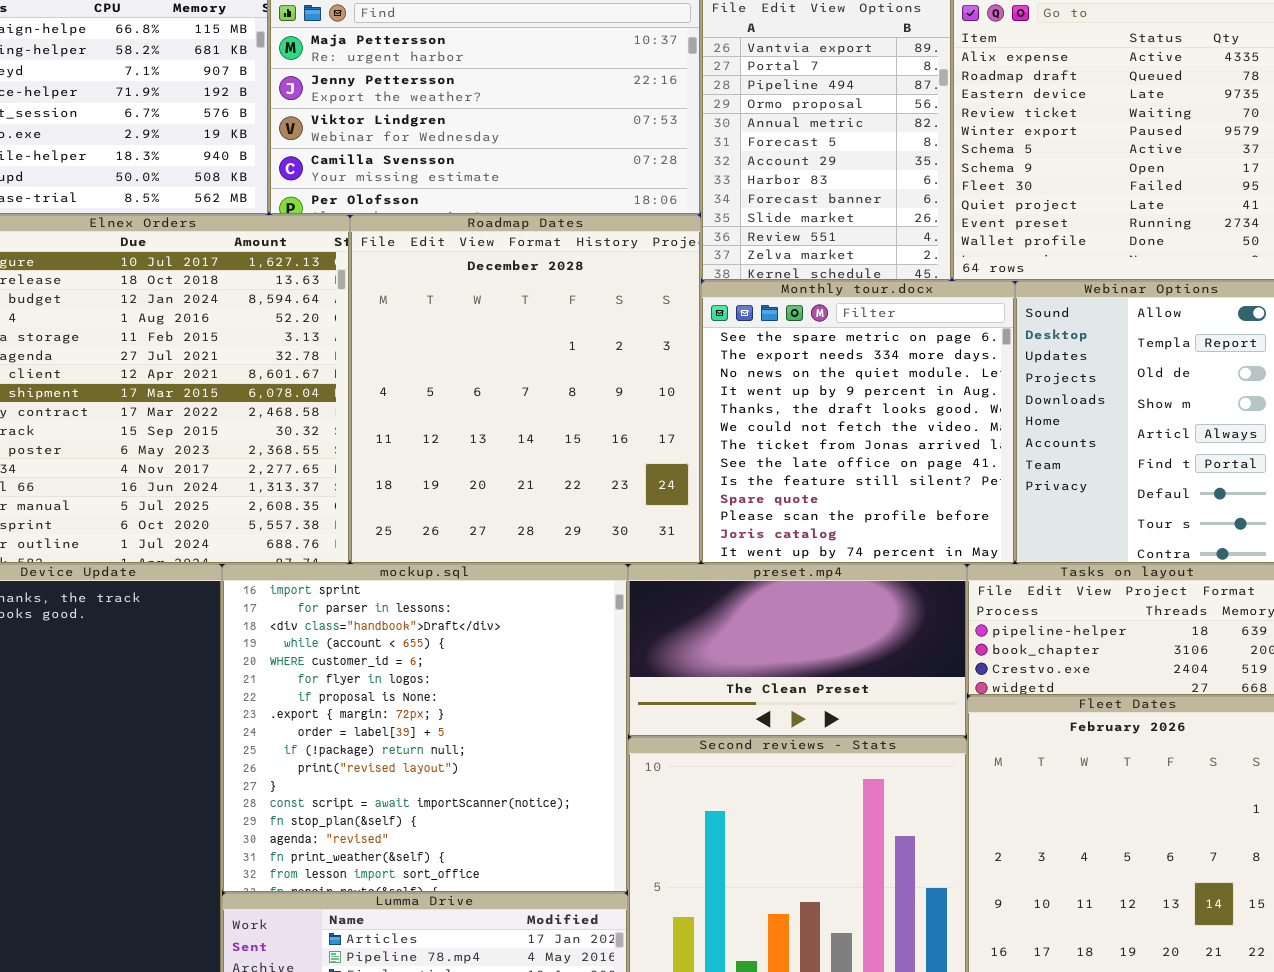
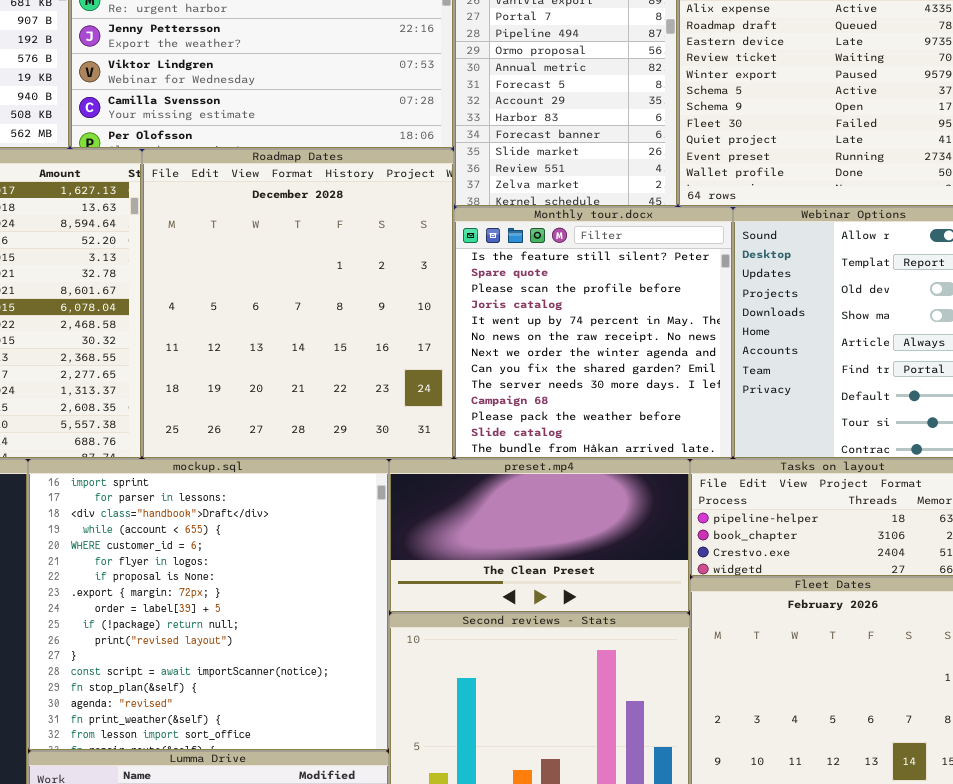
Monthly tour.docx: [701,281,1015,564] -> [454,207,733,459], scrolled down 8 rows

